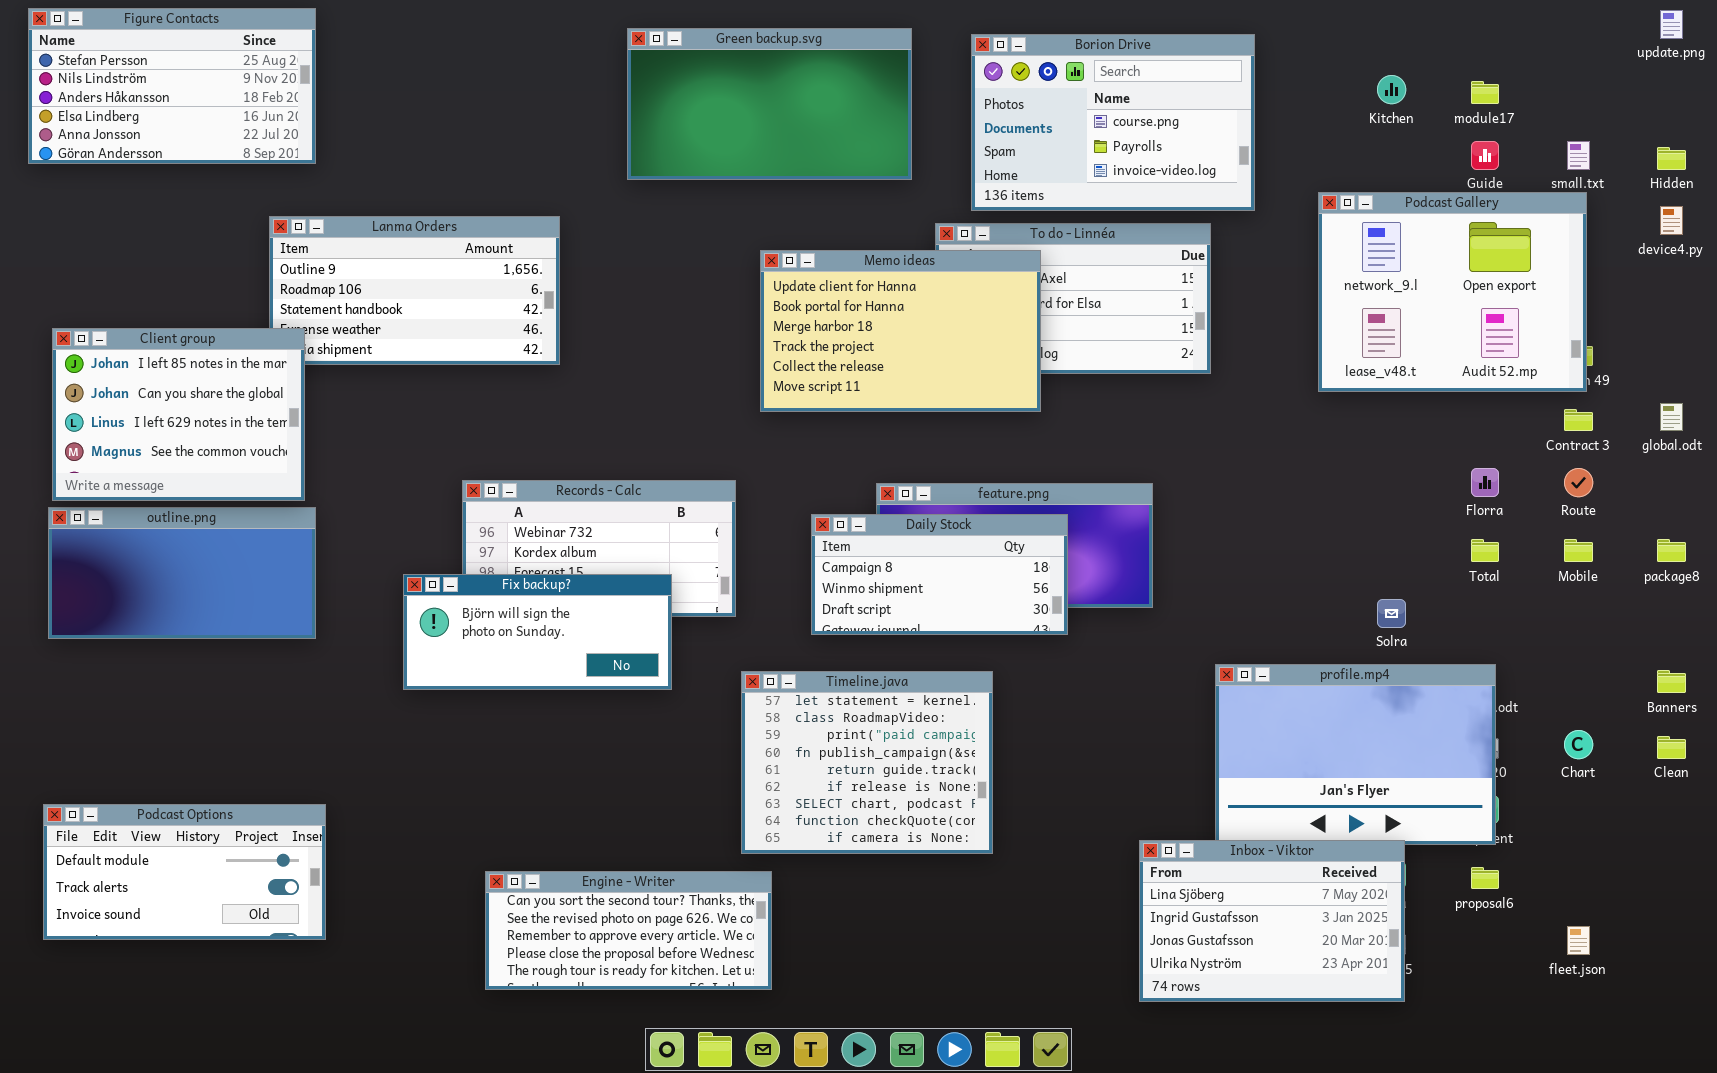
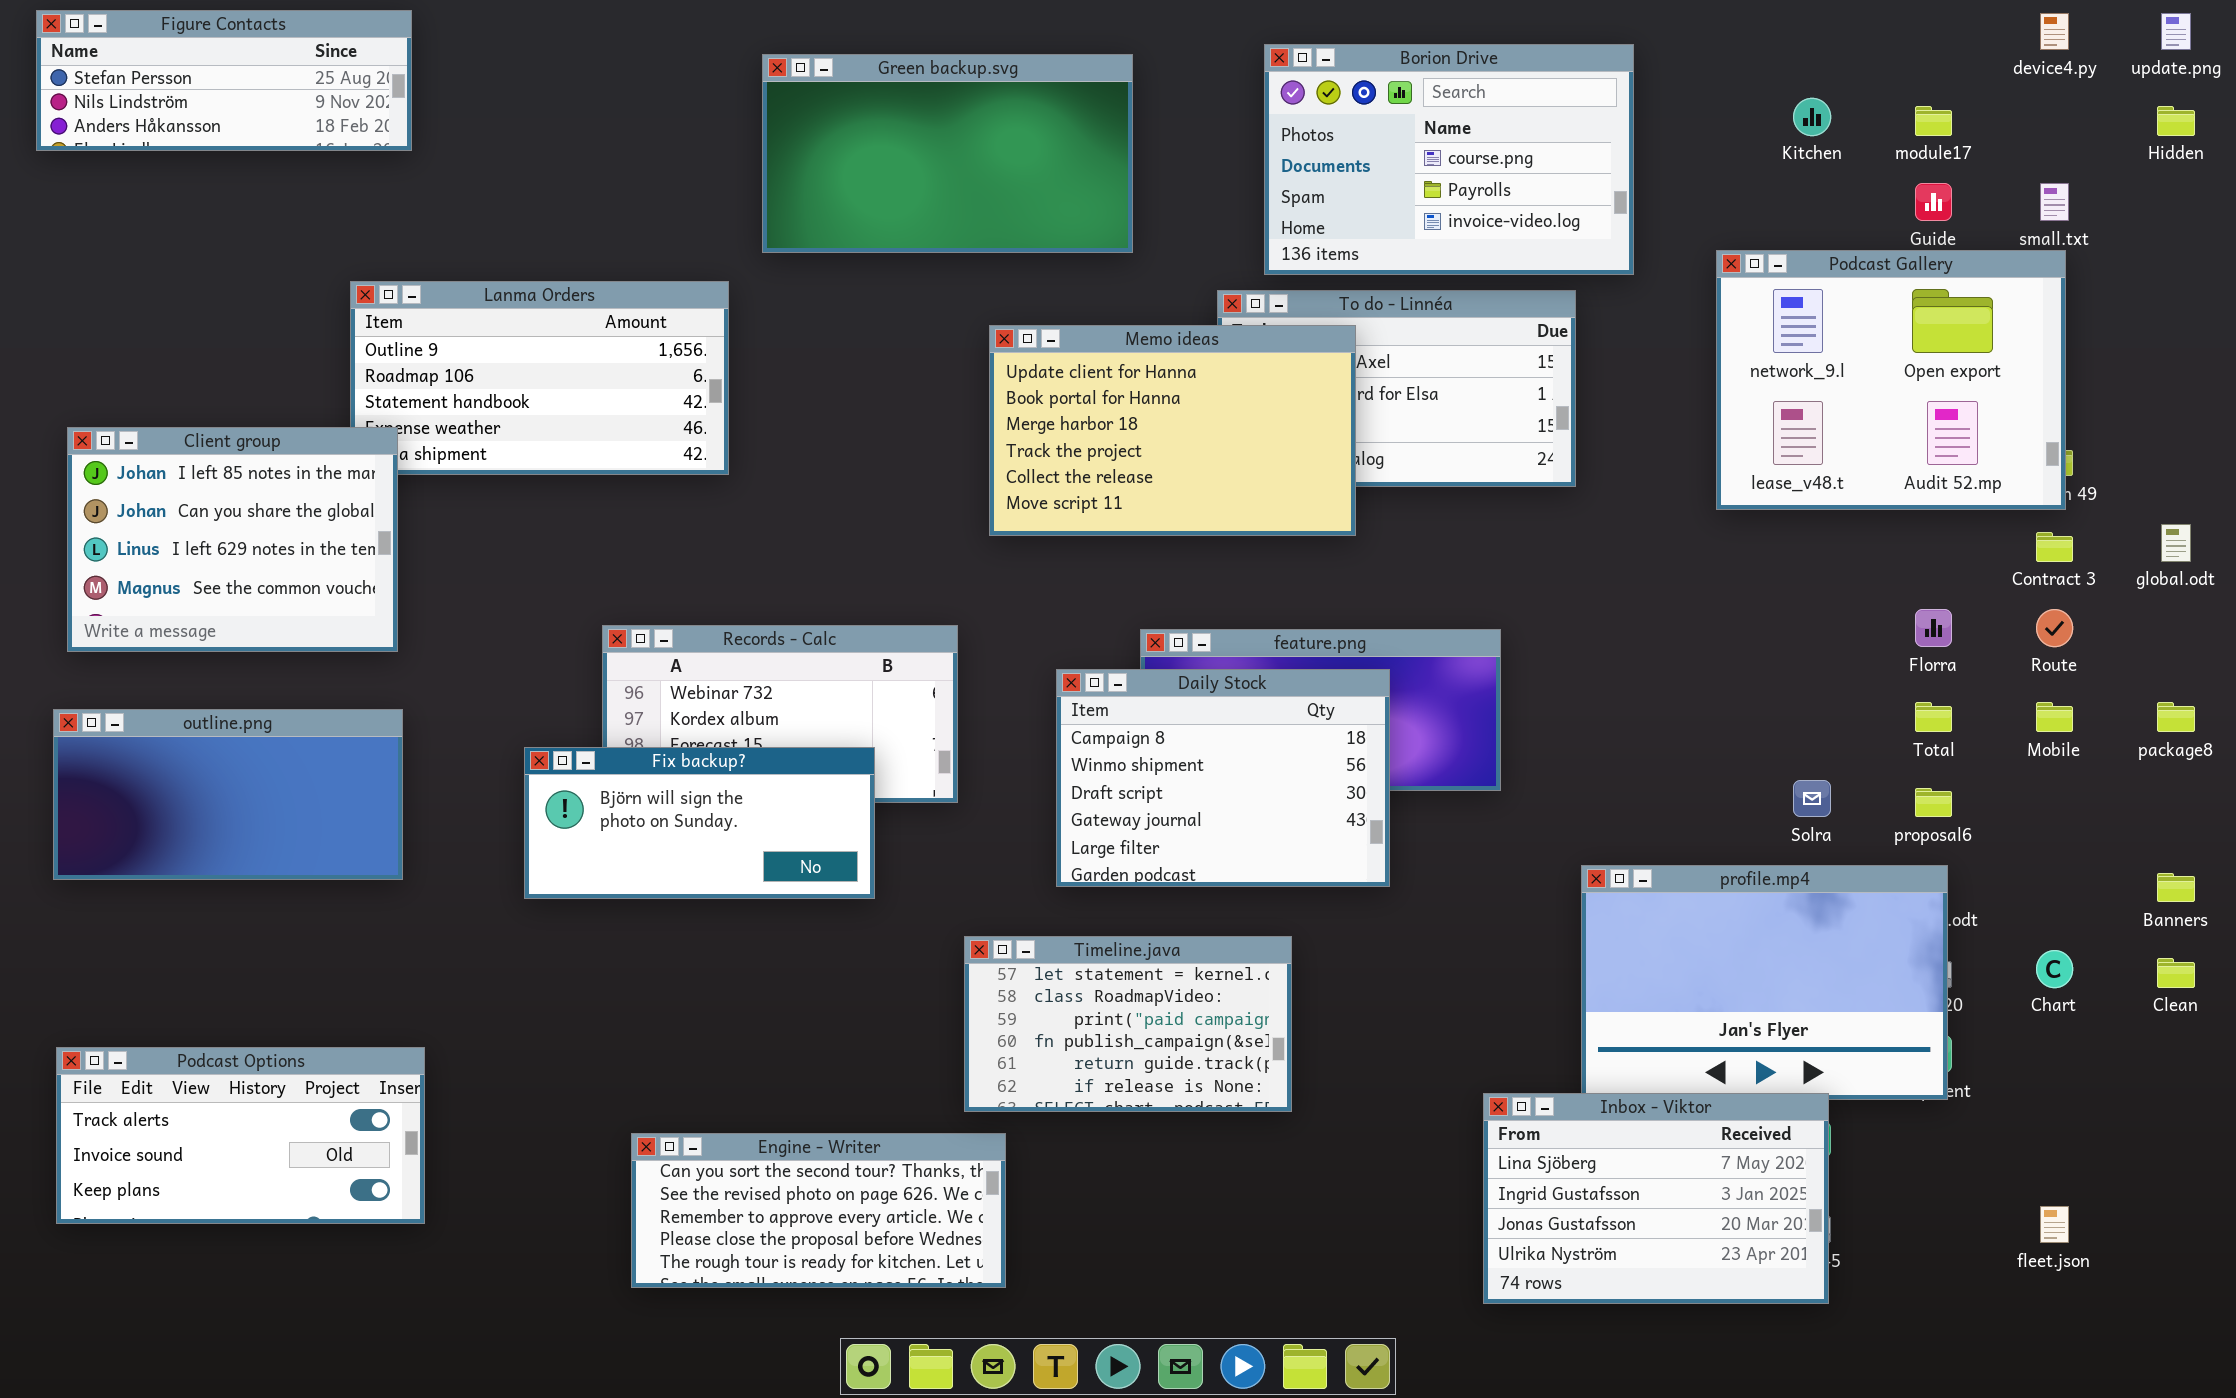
Figure Contacts: [28,8,316,164] -> [36,10,412,151], resized
Green backup.svg: [627,28,912,180] -> [762,54,1133,253], moved
Hidden: [1657,147,1686,170] -> [2157,106,2195,136], moved
device4.py: [1660,206,1683,235] -> [2040,13,2069,50], moved
outline.png: [48,507,316,639] -> [53,709,403,880], moved
Daily Stock: [811,514,1068,635] -> [1056,669,1390,887], resized
Timeline.java: [741,671,993,854] -> [964,936,1292,1112], resized
Podcast Options: [43,804,326,940] -> [56,1047,425,1224], scrolled down 1 row
proposal6: [1471,867,1499,889] -> [1915,788,1952,817], moved

